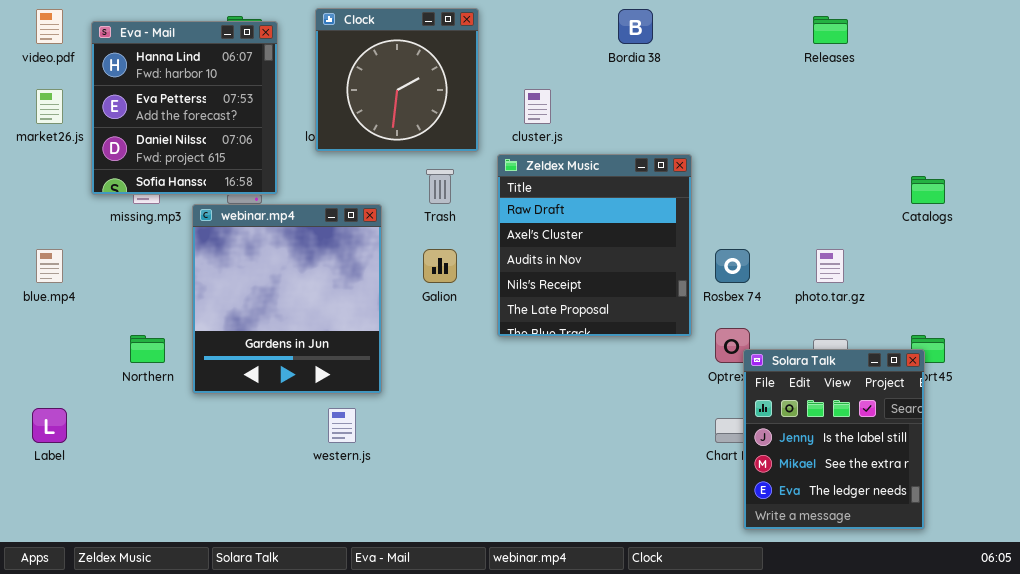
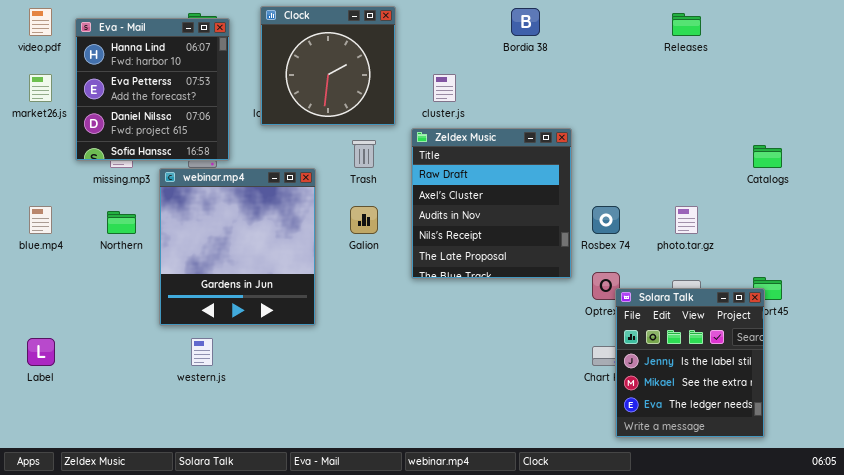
Northern: [130,335,165,363] -> [107,211,136,234], moved
western.js: [328,408,356,443] -> [191,338,213,366], moved

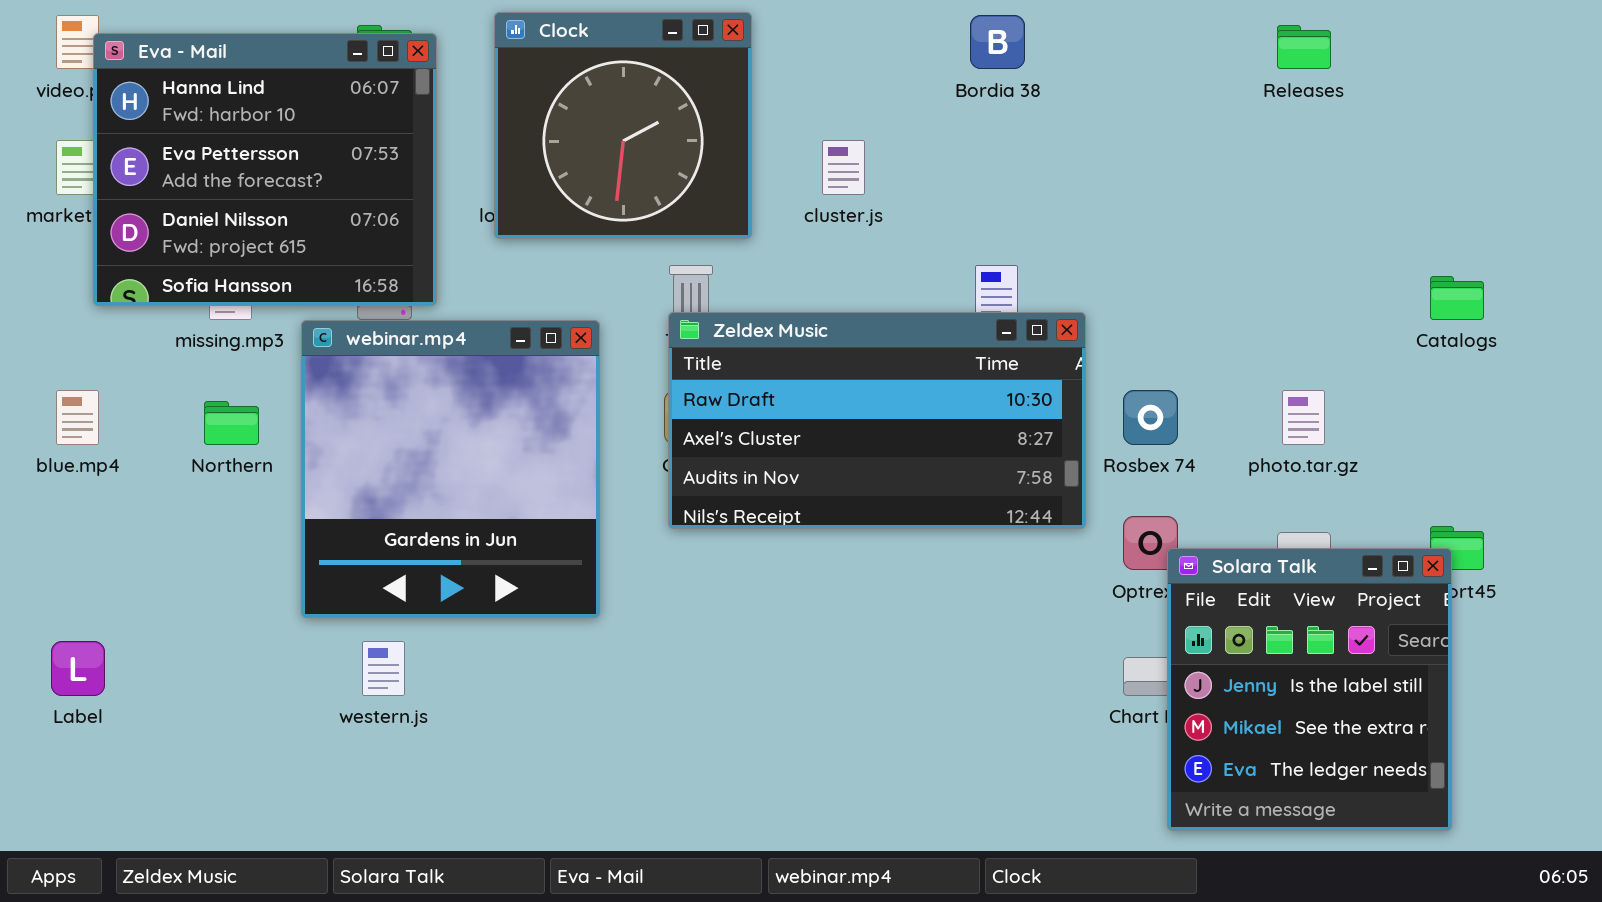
Eva - Mail: [75,18,230,161] -> [93,33,437,306], resized
Zeldex Music: [411,128,572,279] -> [668,312,1086,529], resized

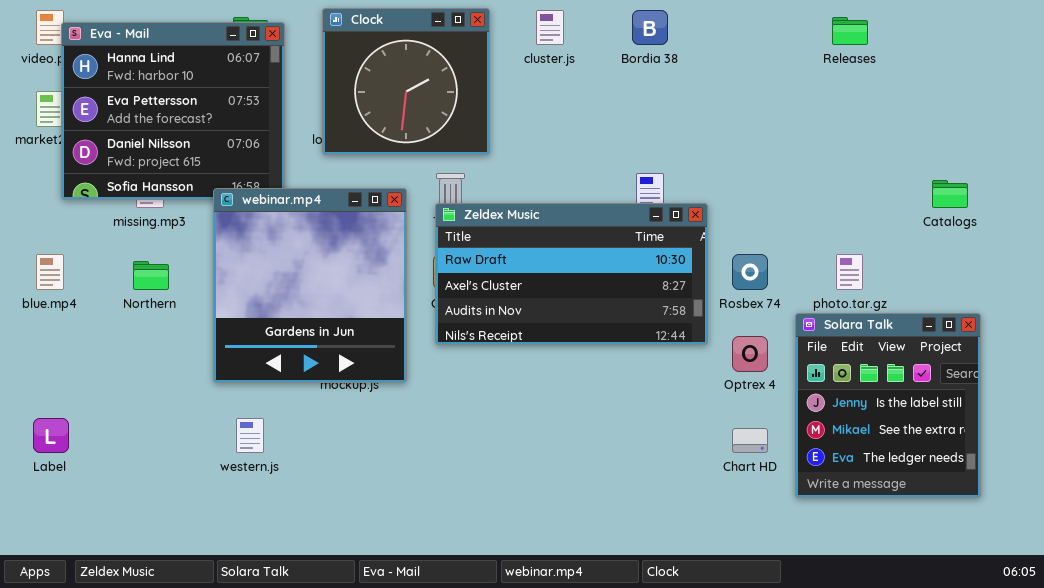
cluster.js: [822,140,865,195] -> [536,10,564,45], moved
webinar.mp4: [301,320,600,618] -> [213,188,407,383], moved
Solara Talk: [1167,548,1452,831] -> [795,313,981,498], moved

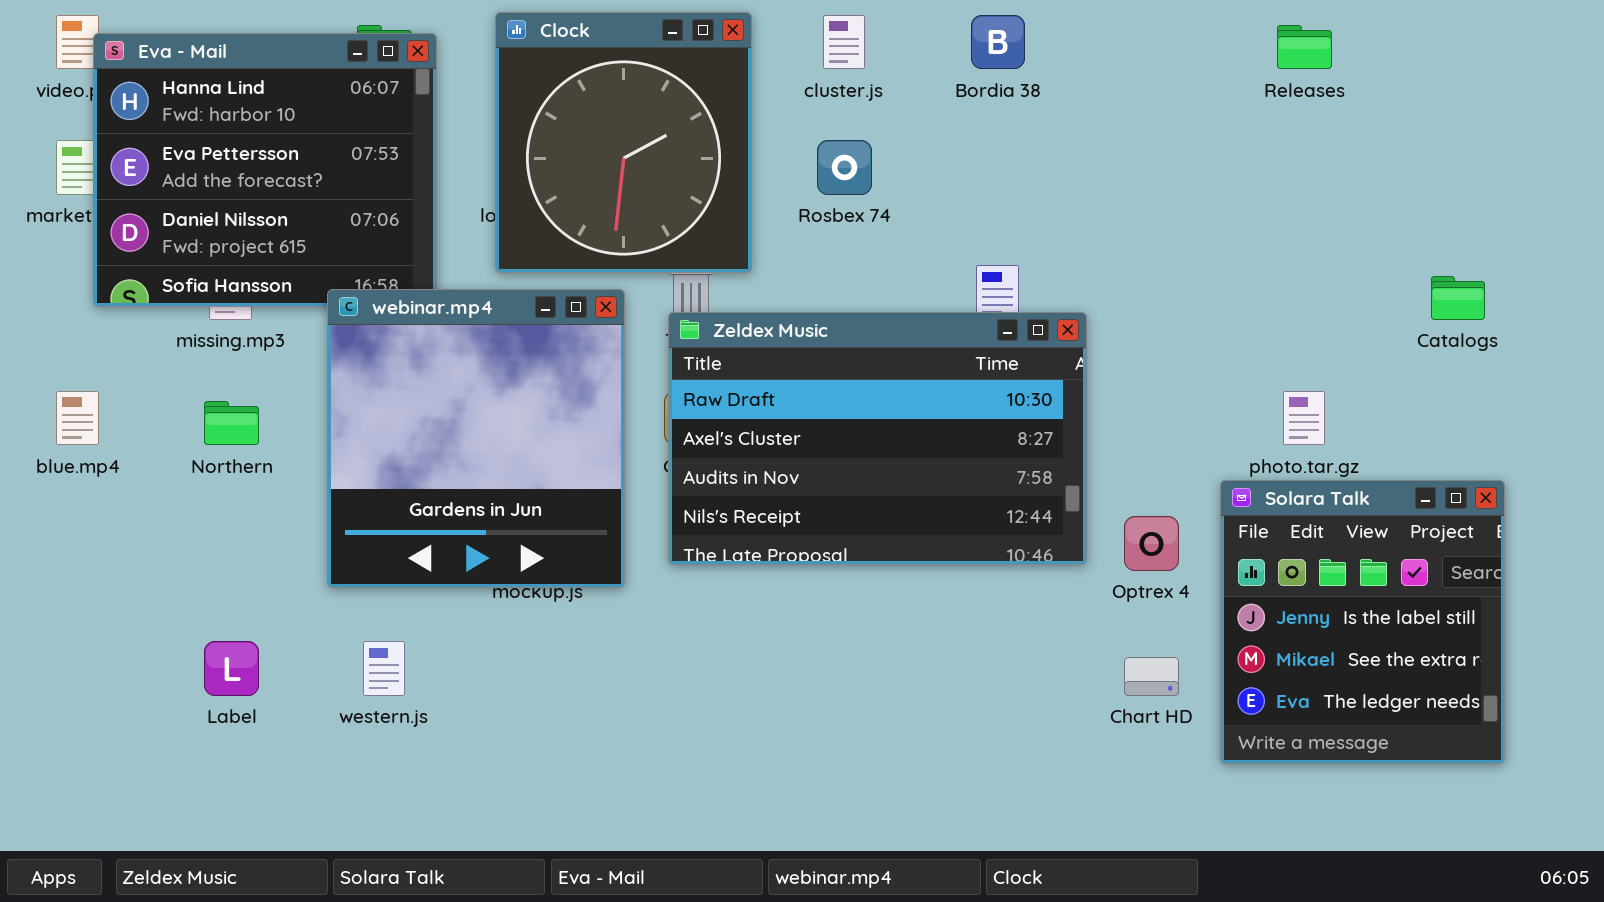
Clock: [322,8,490,155] -> [495,12,752,273], resized
Zeldex Music: [435,203,708,345] -> [668,312,1087,565], resized
Rosbex 74: [732,254,768,290] -> [817,140,872,195], moved
Label: [33,418,69,453] -> [204,641,259,696], moved

